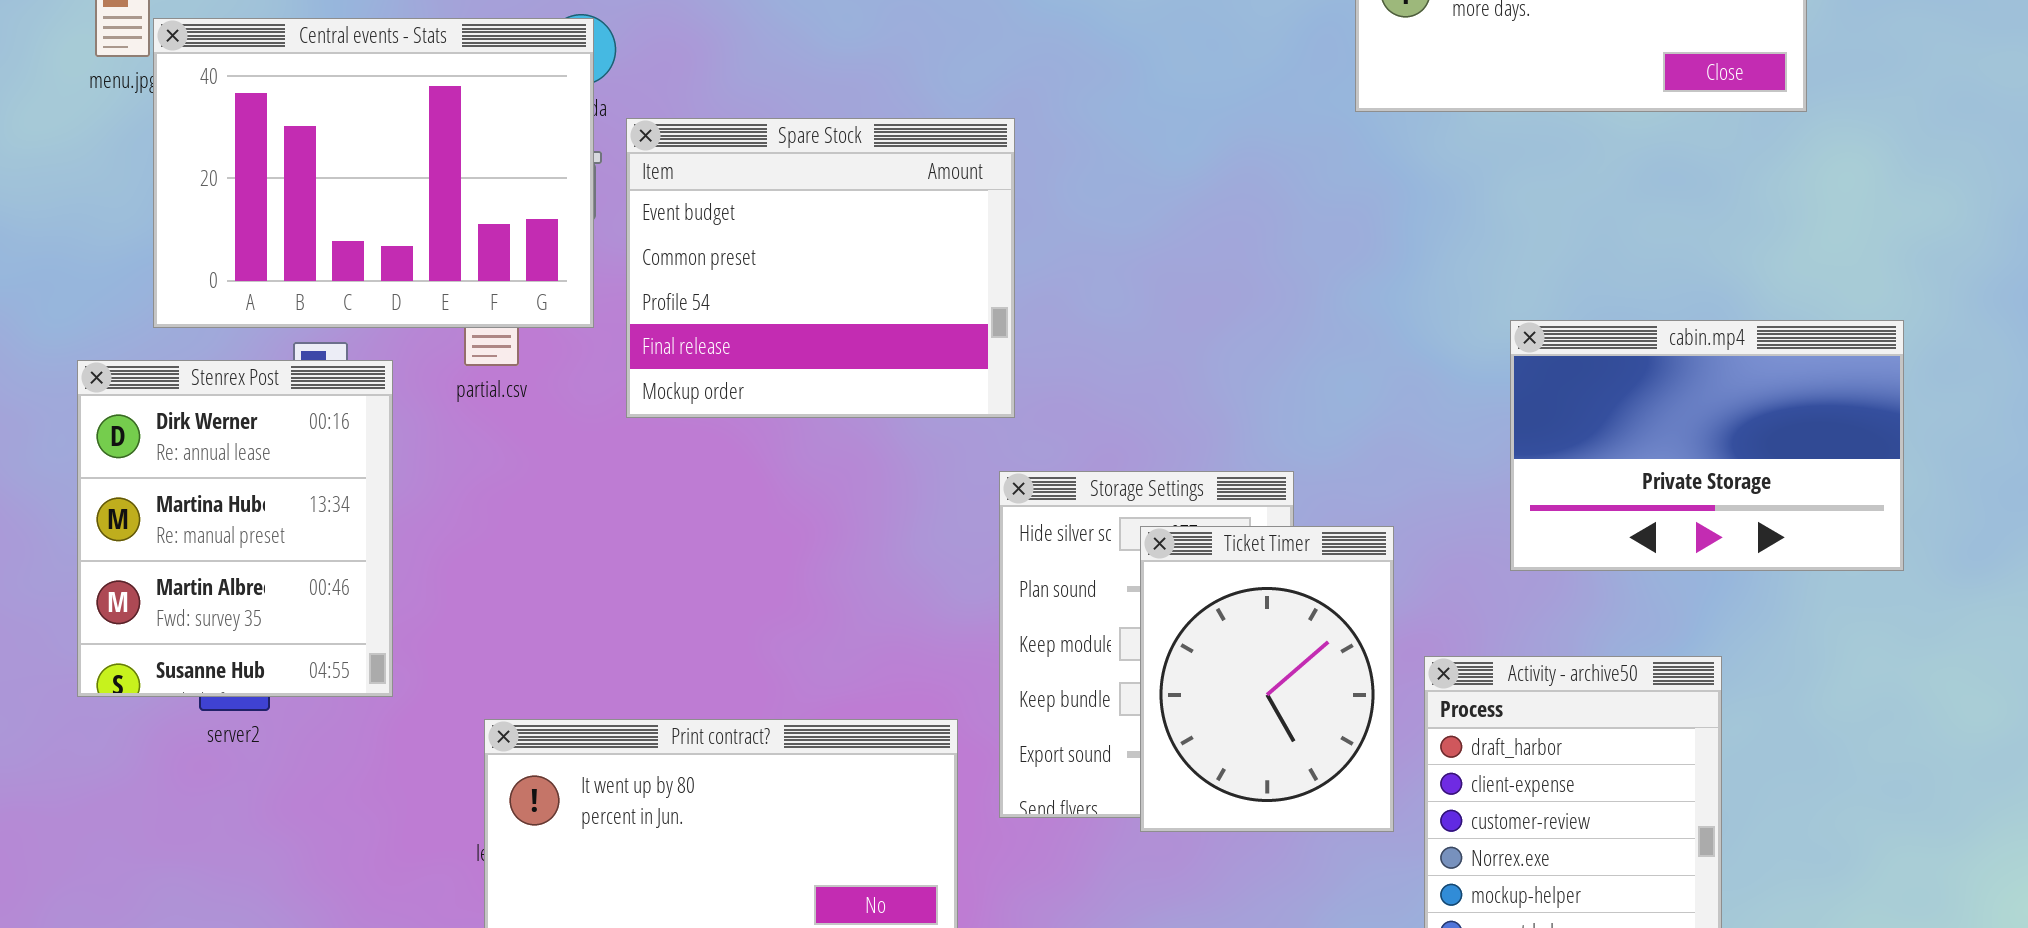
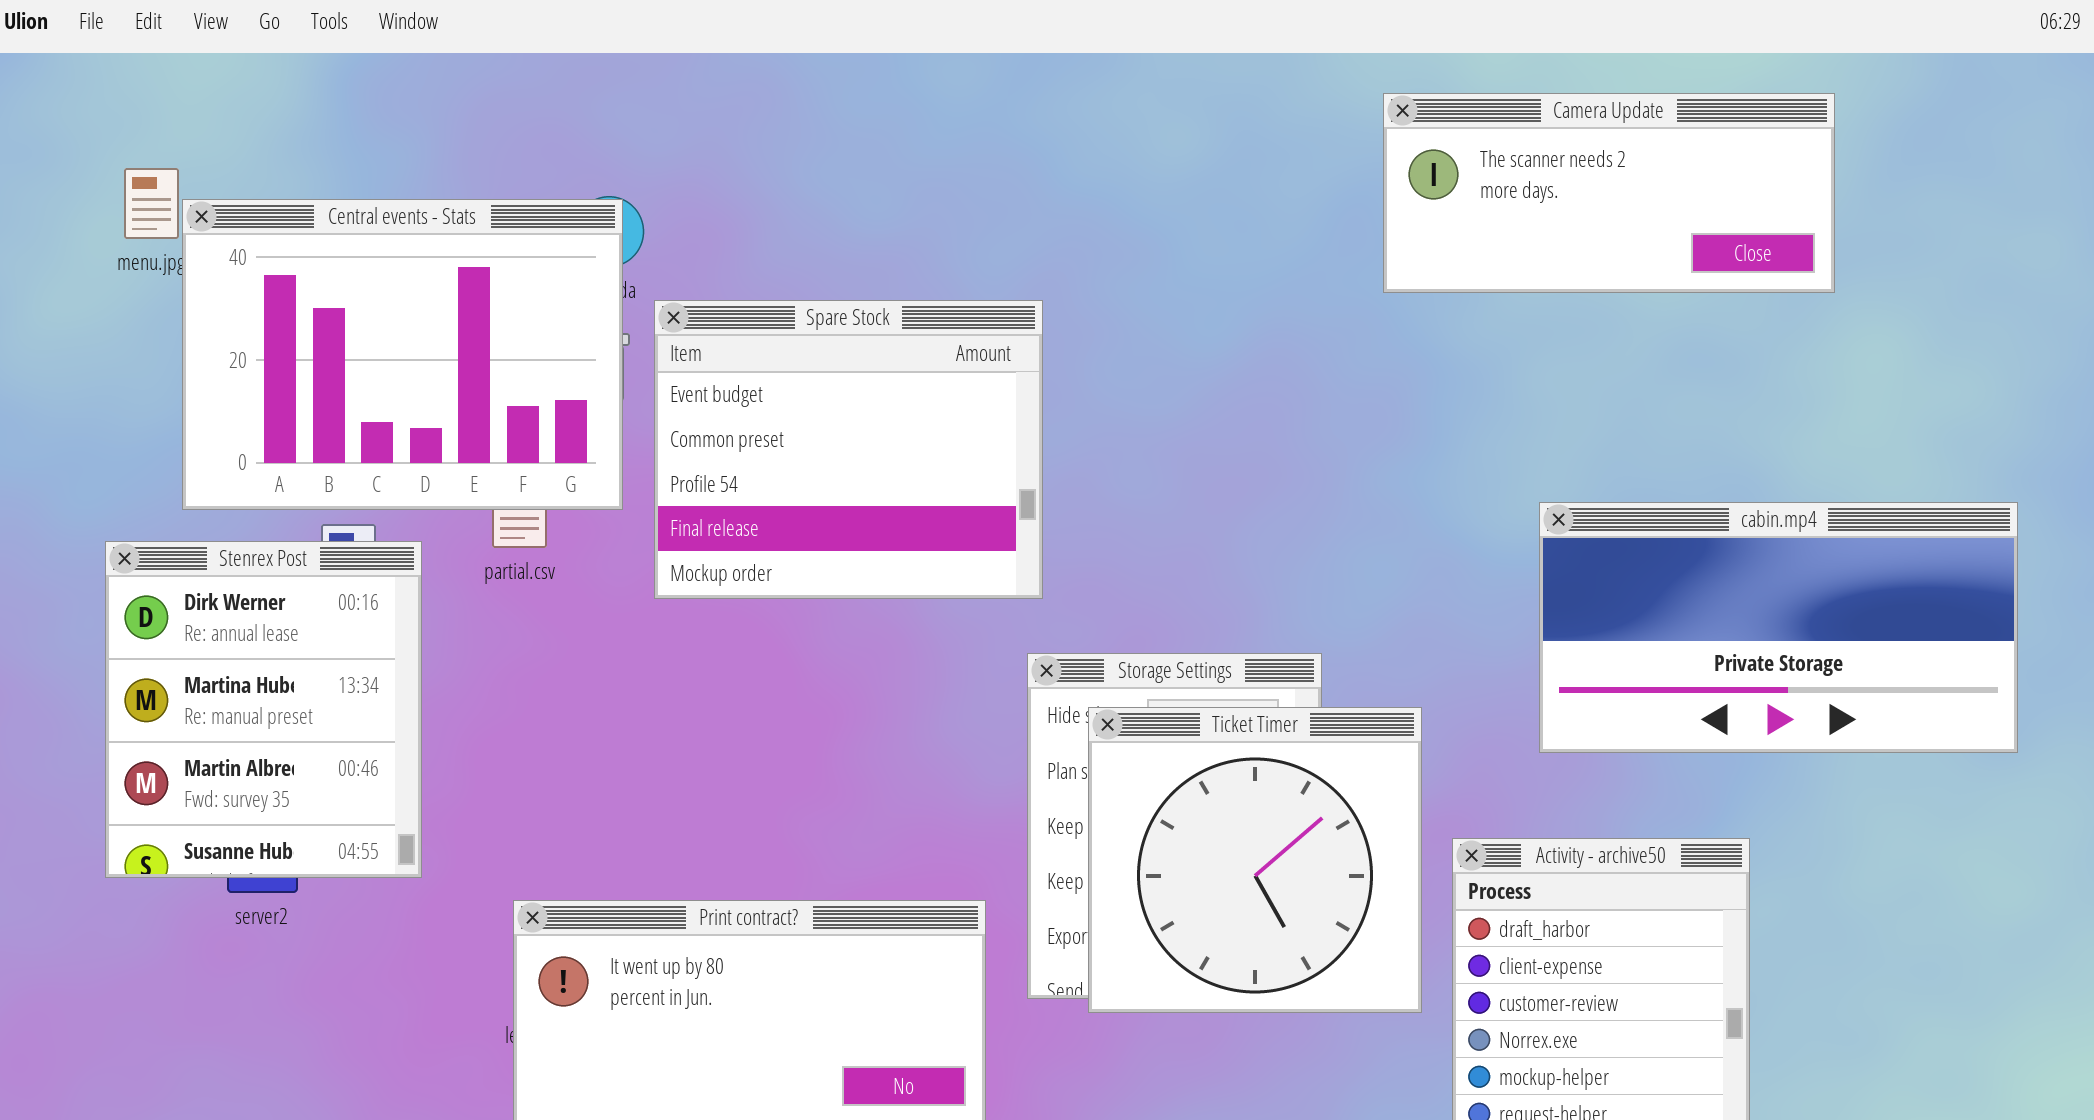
cabin.mp4: [1510,320,1904,571] -> [1539,502,2018,753], resized
Ticket Timer: [1140,526,1394,832] -> [1088,707,1422,1013], resized

